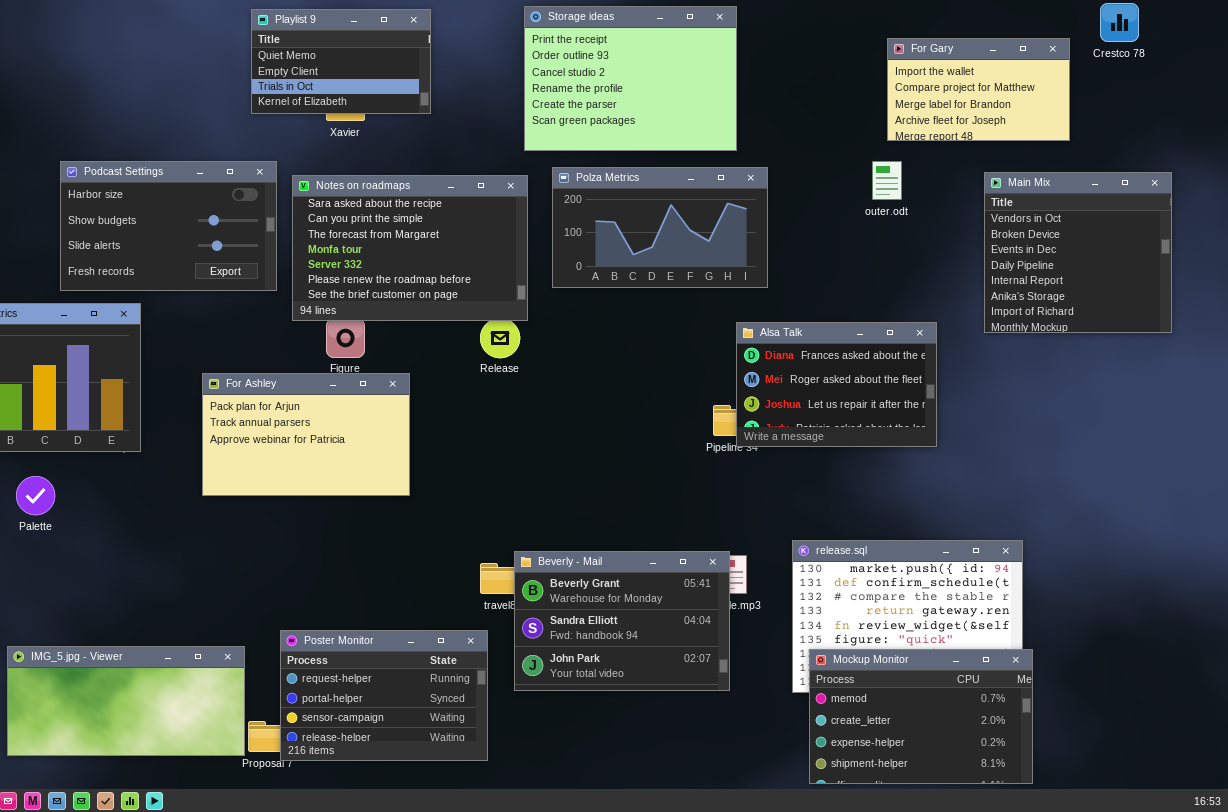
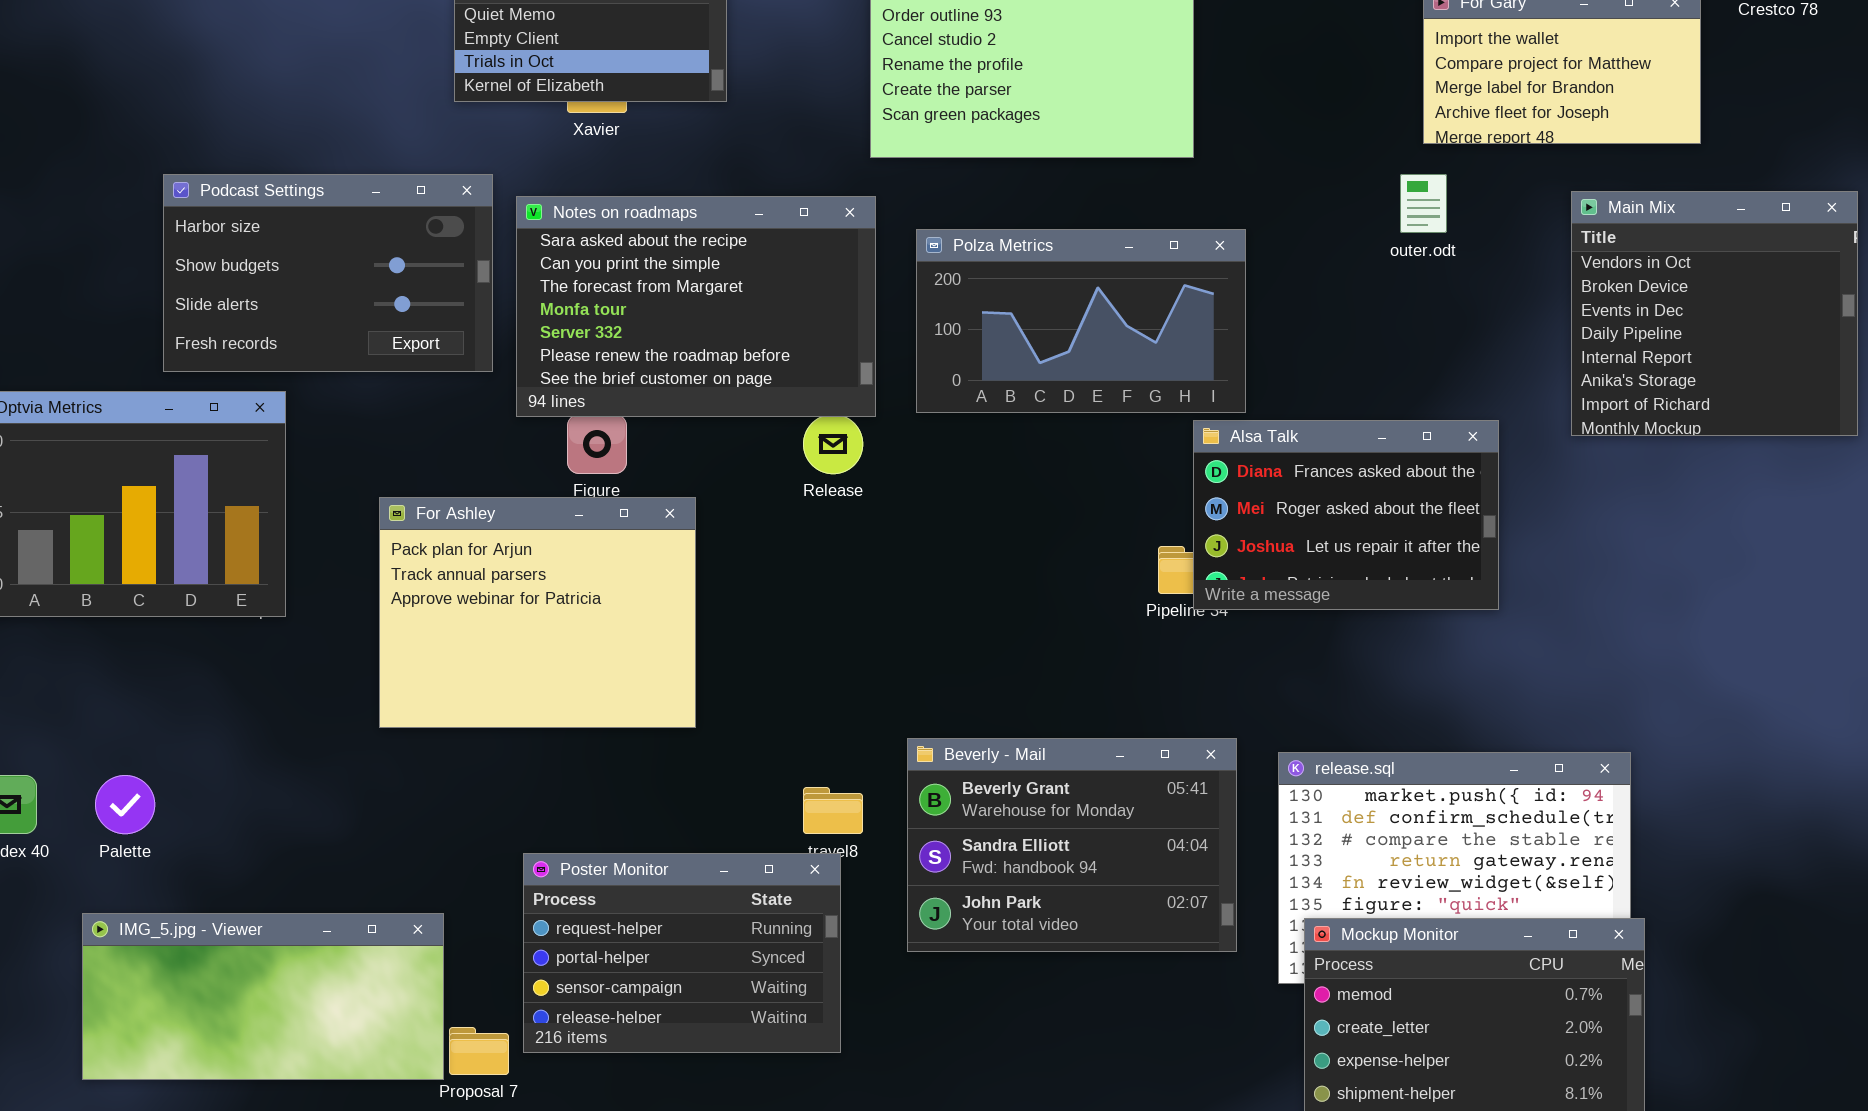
Polza Metrics: [552,167,768,288] -> [916,229,1246,413], moved
For Ashley: [202,373,410,496] -> [379,497,696,728], resized
Palette: [16,476,55,515] -> [95,775,155,834], moved
Beverly - Mail: [514,551,730,691] -> [907,738,1237,952], moved
Poster Monitor: [280,630,488,761] -> [523,853,841,1053], moved

